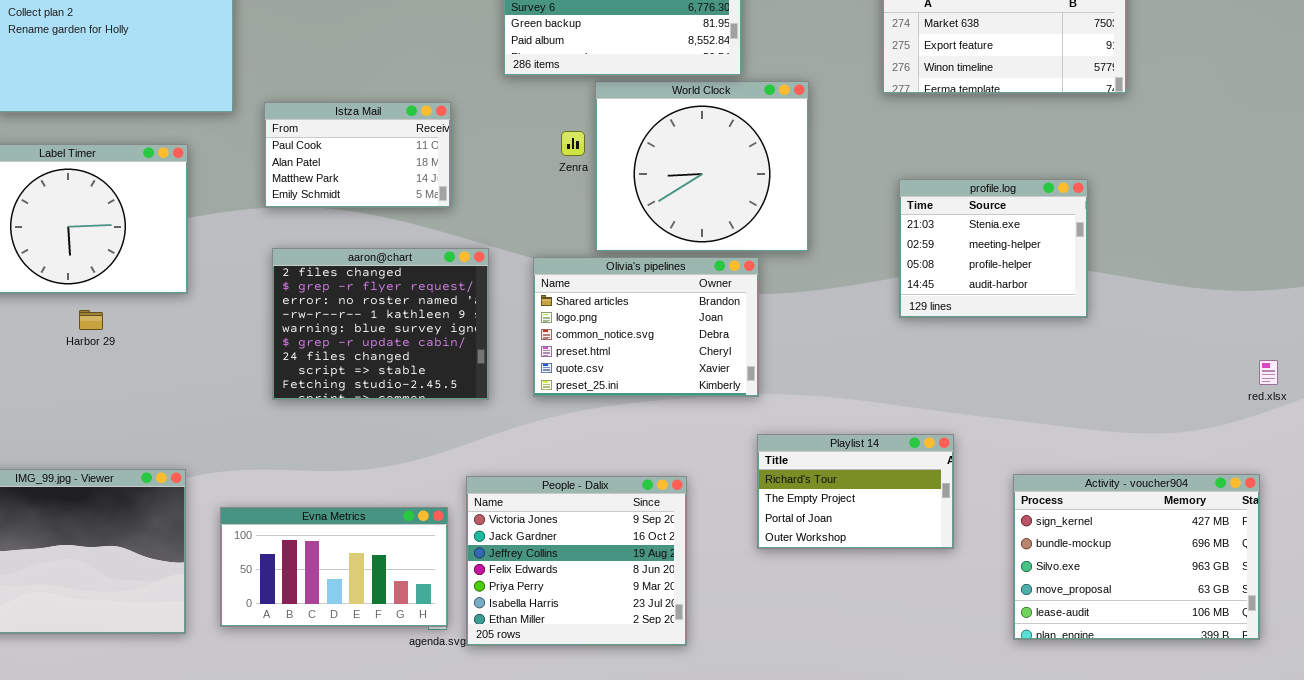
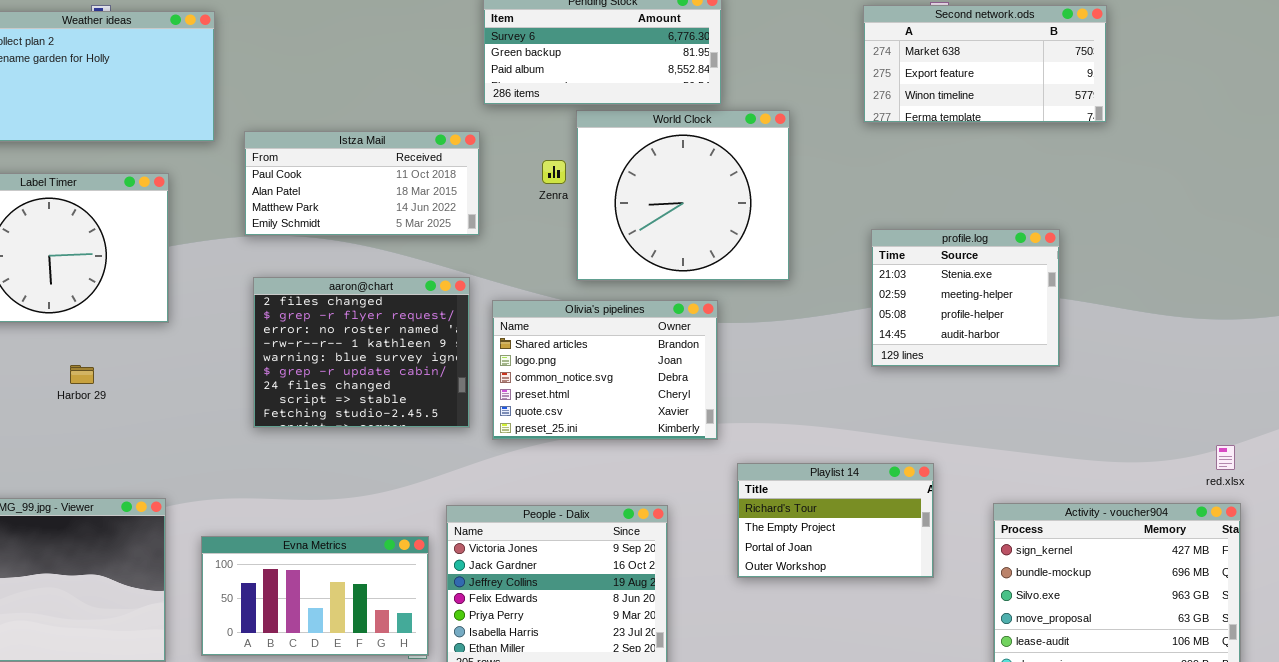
Istza Mail: [264,102,451,208] -> [244,131,480,236], resized
profile.log: [899,179,1088,318] -> [871,229,1060,367], moved
Olivia's pipelines: [533,257,759,397] -> [492,300,718,440], moved
Harbor 29: [79,310,103,330] -> [70,365,94,384], moved
red.xlsx: [1259,360,1278,385] -> [1216,445,1235,470], moved

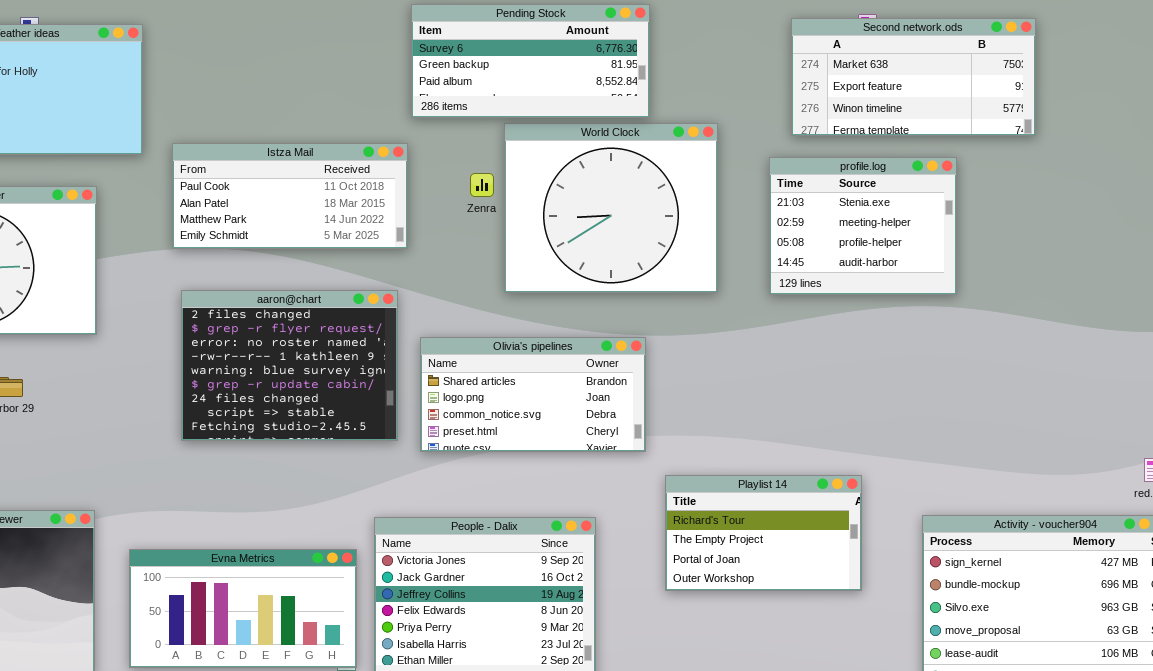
profile.log: [871,229,1060,367] -> [769,157,957,295], moved
Olivia's pipelines: [492,300,718,440] -> [420,337,646,452], resized

